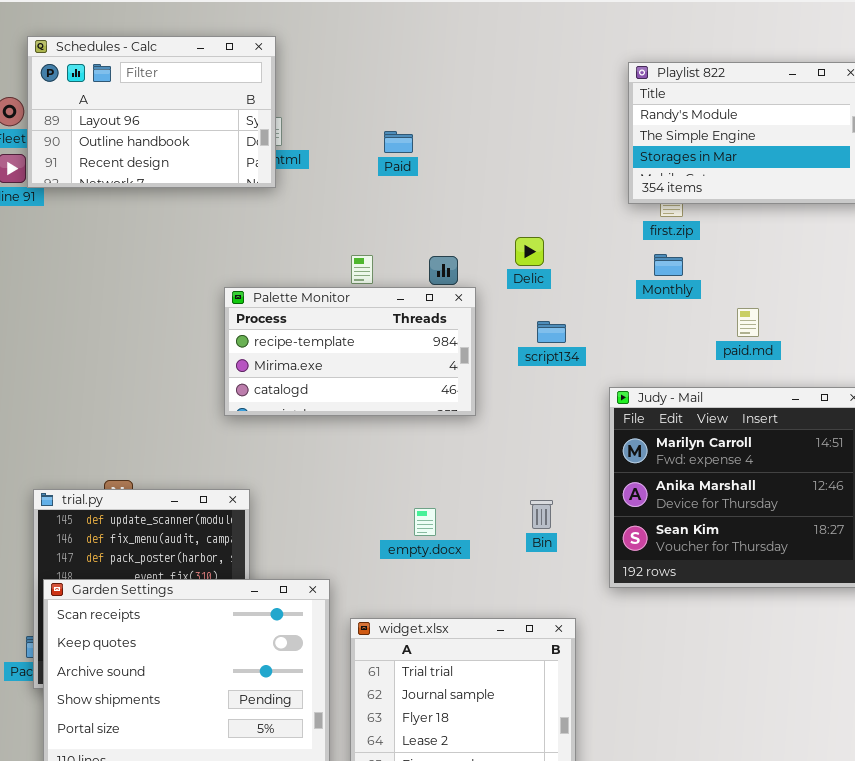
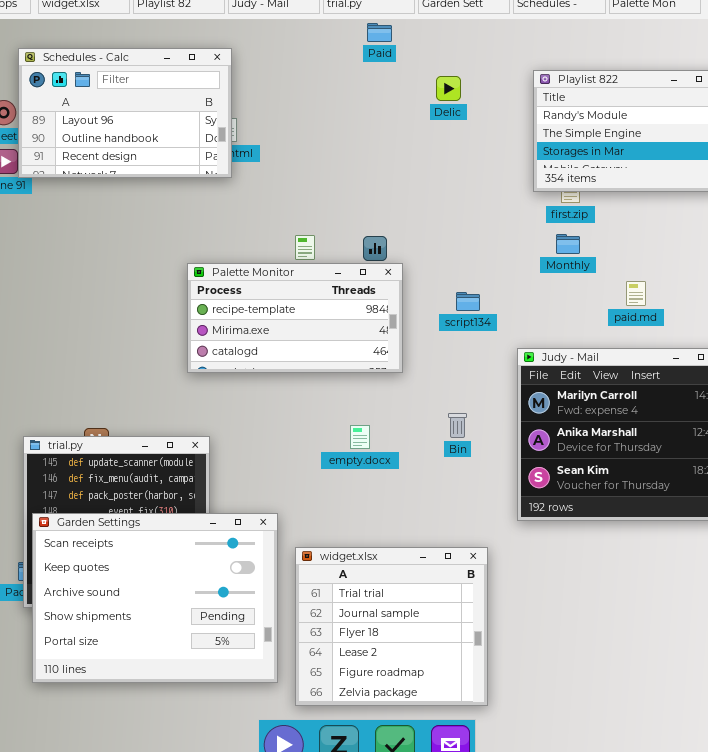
Paid: [384,131,413,153] -> [367,23,392,42], moved
Delic: [515,237,544,266] -> [436,76,461,101], moved
Bin: [530,500,553,529] -> [448,413,467,438], moved
empty.docx: [414,508,436,536] -> [350,425,370,449], moved

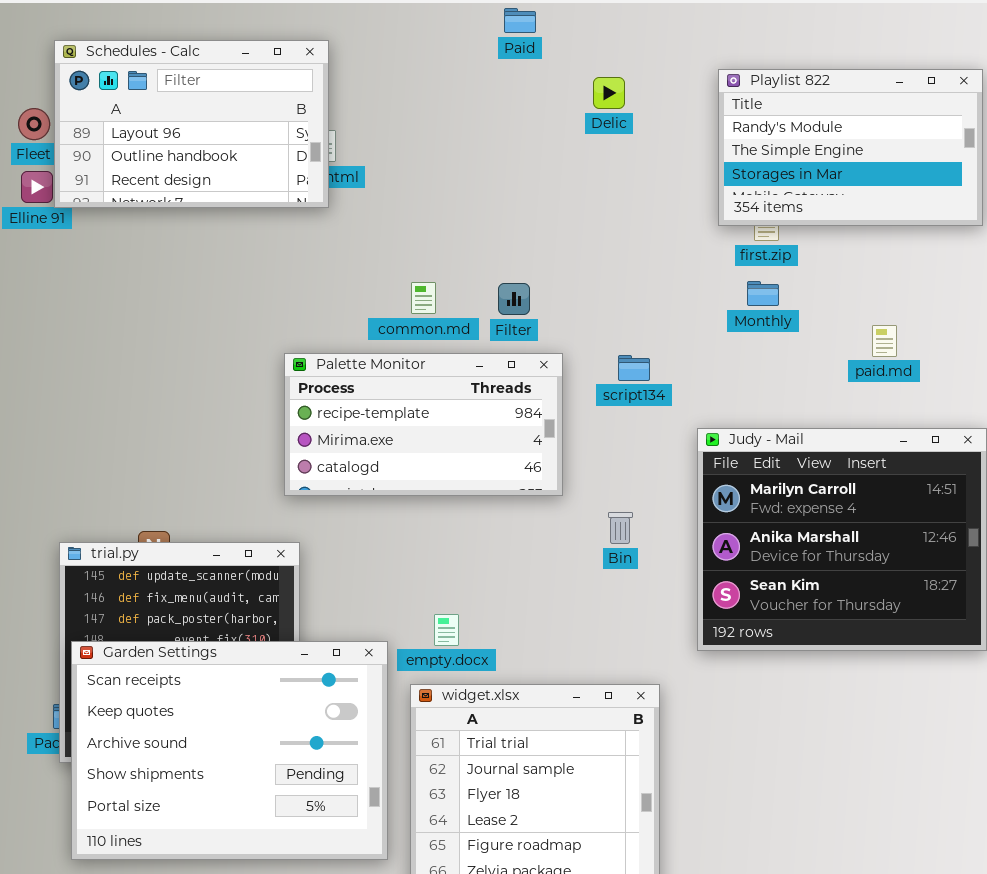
Palette Monitor: [187,263,403,373] -> [284,353,563,496], moved
paid.md: [626,281,646,306] -> [872,325,897,357], moved
empty.docx: [350,425,370,449] -> [434,614,459,646], moved

